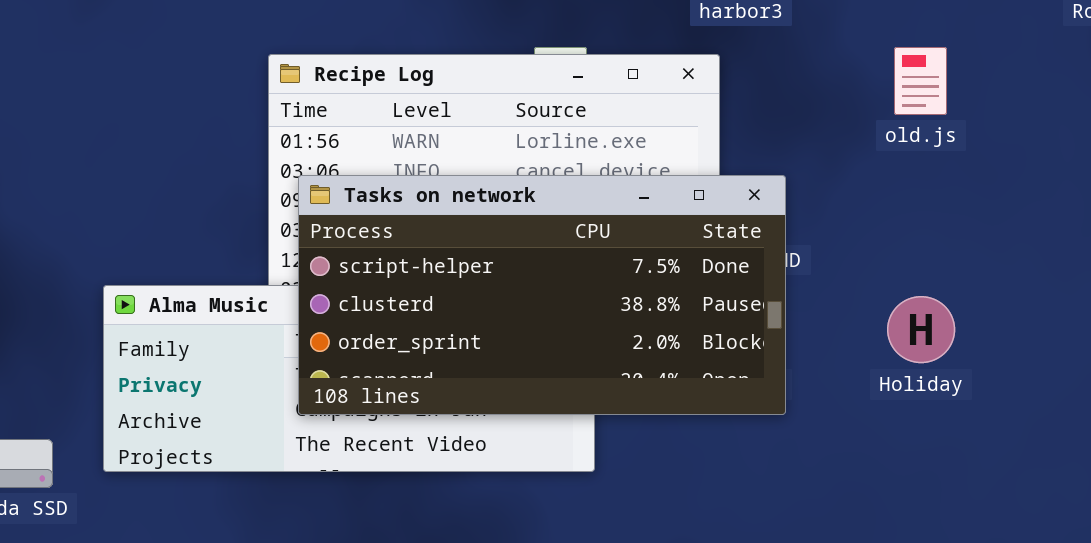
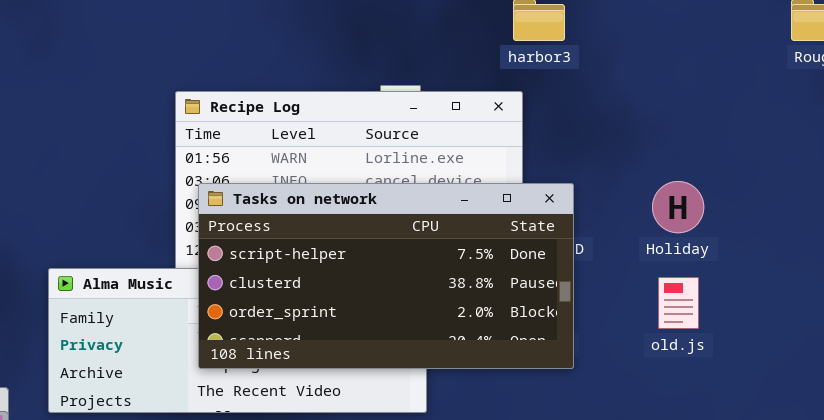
old.js: [894,47,947,115] -> [658,277,699,329], moved
Holiday: [887,296,955,363] -> [652,181,704,233], moved

